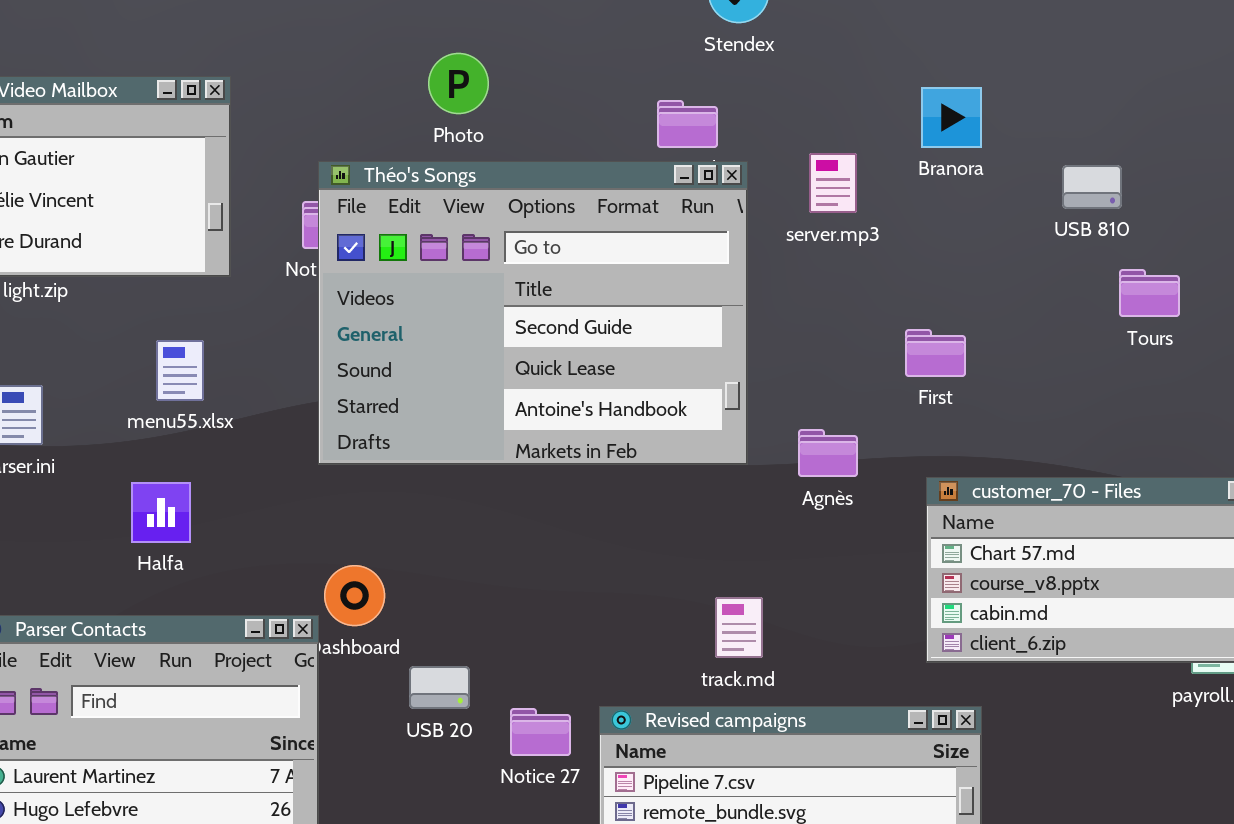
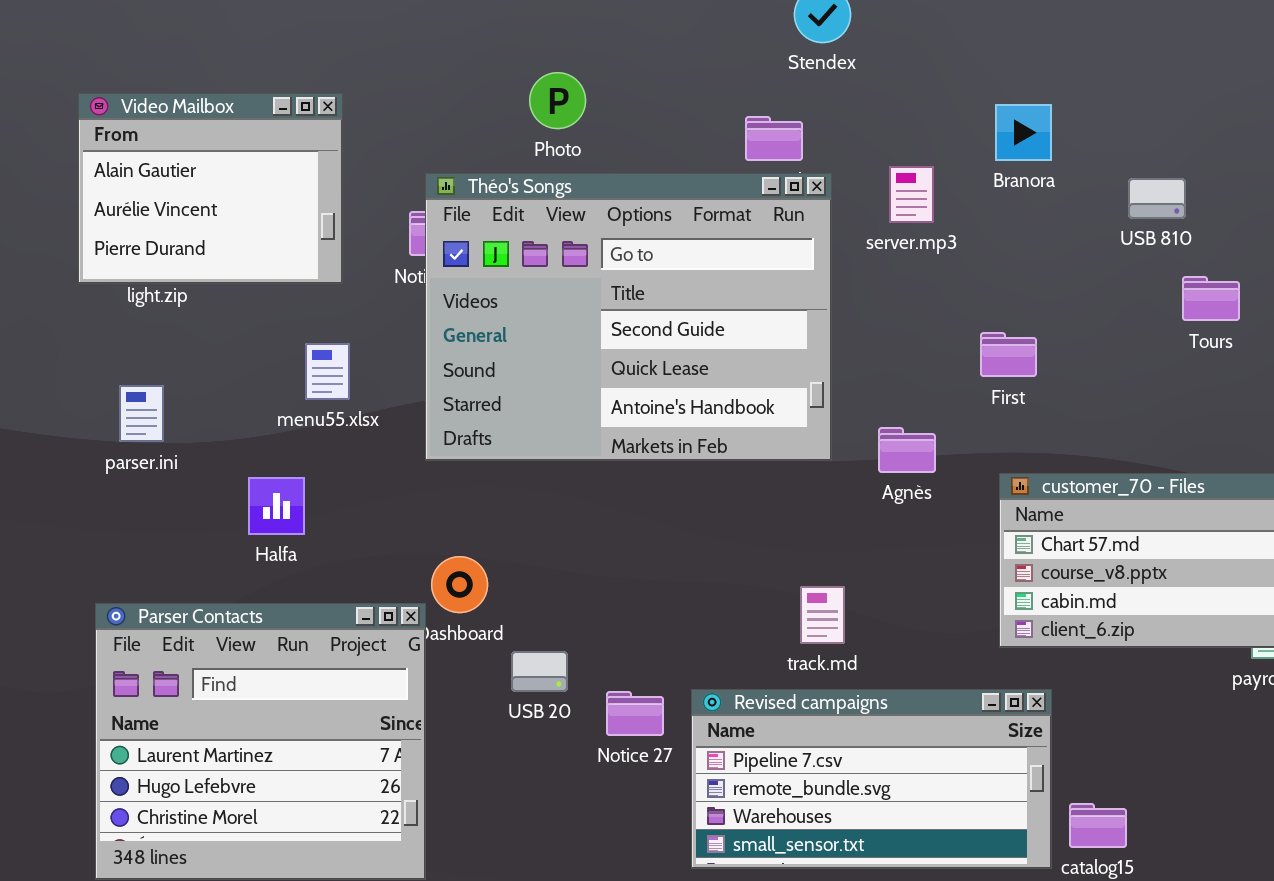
menu55.xlsx: [156,340,204,401] -> [305,343,350,400], moved

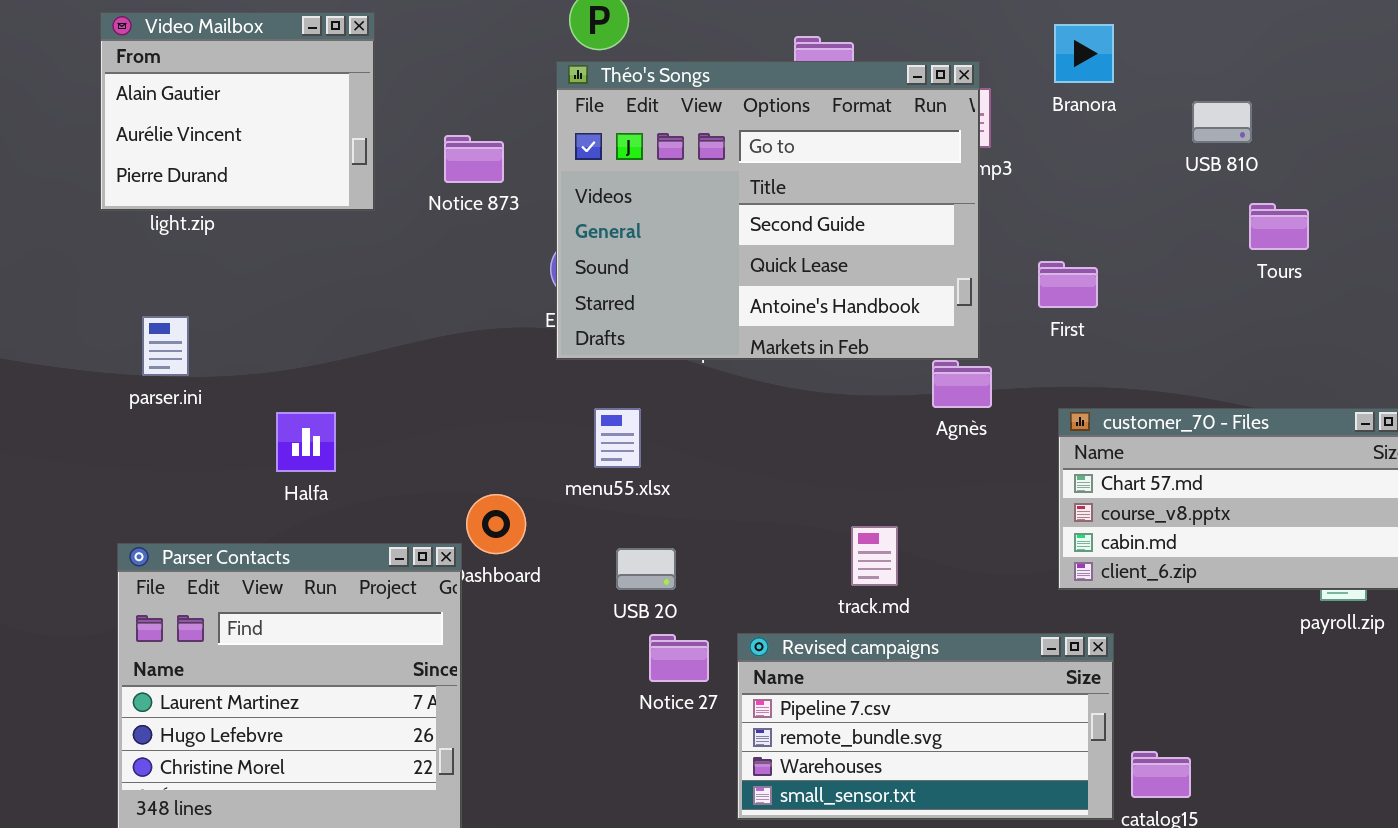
Théo's Songs: [425,173,832,461] -> [556,61,980,360], moved
menu55.xlsx: [305,343,350,400] -> [594,408,641,468], moved
USB 20: [511,651,568,692] -> [616,548,676,590], moved

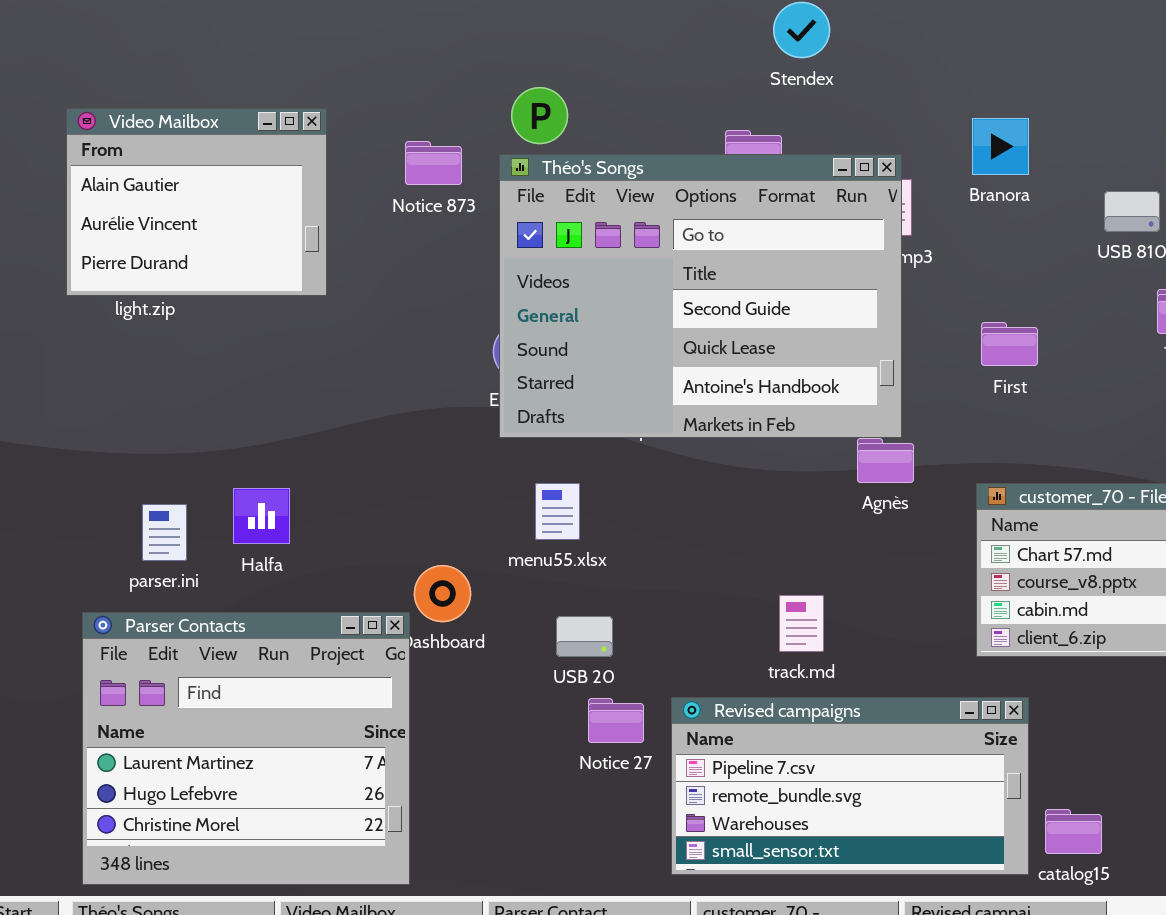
Notice 873: [444,135,504,183] -> [405,141,462,185], moved
First: [1038,261,1098,308] -> [981,322,1038,366], moved
parser.ini: [142,316,189,376] -> [142,504,187,561], moved

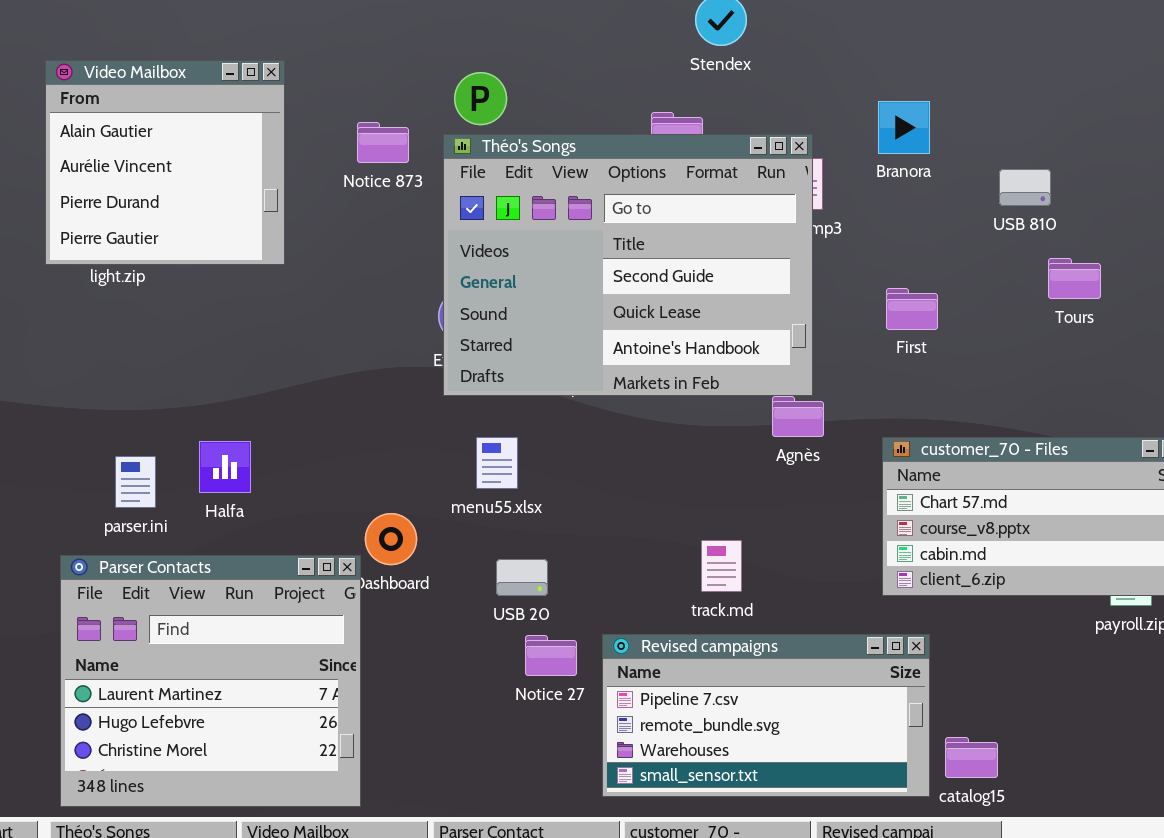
Video Mailbox: [66,108,327,296] -> [45,60,285,265], resized

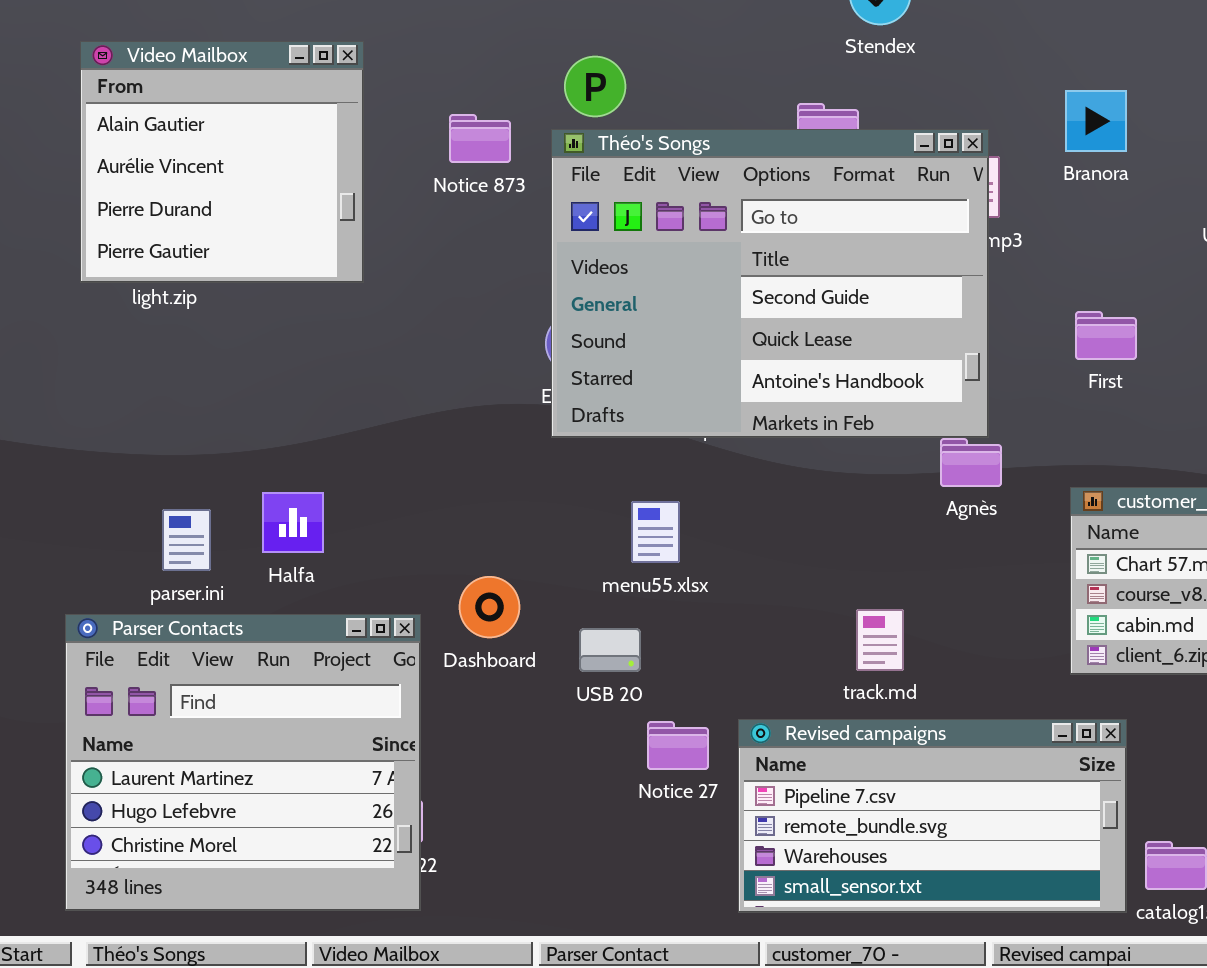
menu55.xlsx: [476,437,518,489] -> [631,501,680,563], moved
Parser Contacts: [60,555,361,807] -> [65,614,421,911], moved
USB 20: [496,559,548,596] -> [579,628,641,672], moved

